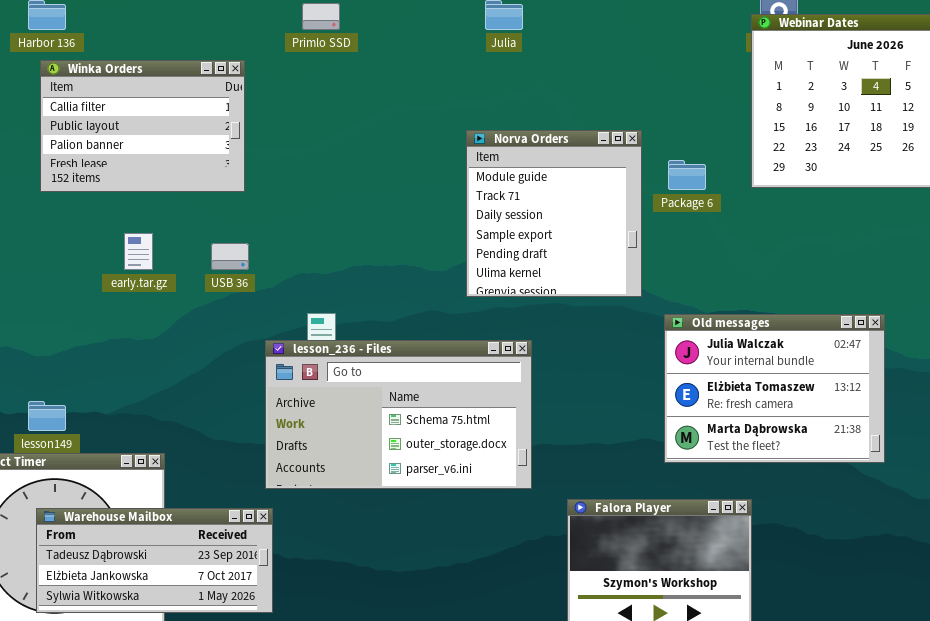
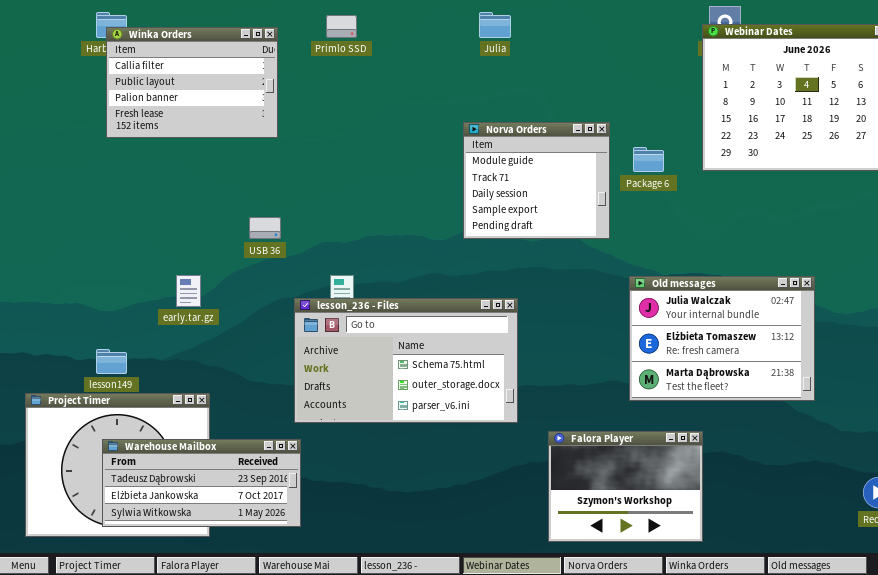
Winka Orders: [40,60,245,192] -> [106,27,278,138], moved
Norva Orders: [466,130,642,297] -> [463,122,610,239], resized
early.tar.gz: [124,233,153,270] -> [176,275,201,307], moved

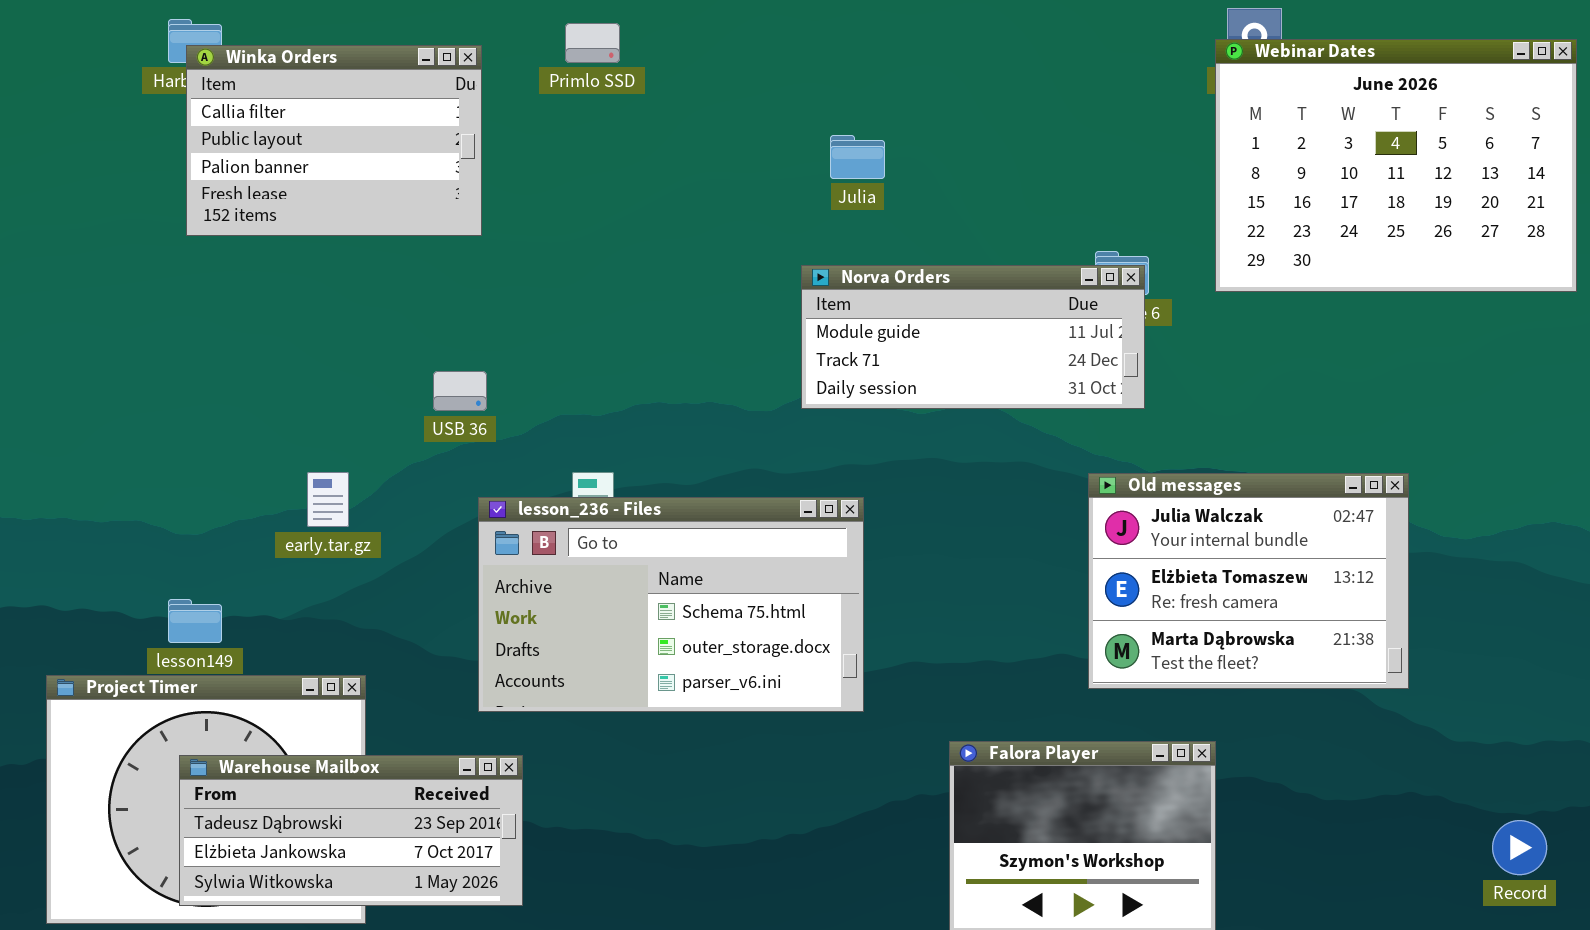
Julia: [479,12,511,38] -> [830,135,885,179], moved
Norva Orders: [463,122,610,239] -> [801,265,1145,409], resized
lesson_236 - Files: [294,298,518,423] -> [478,497,864,712], moved

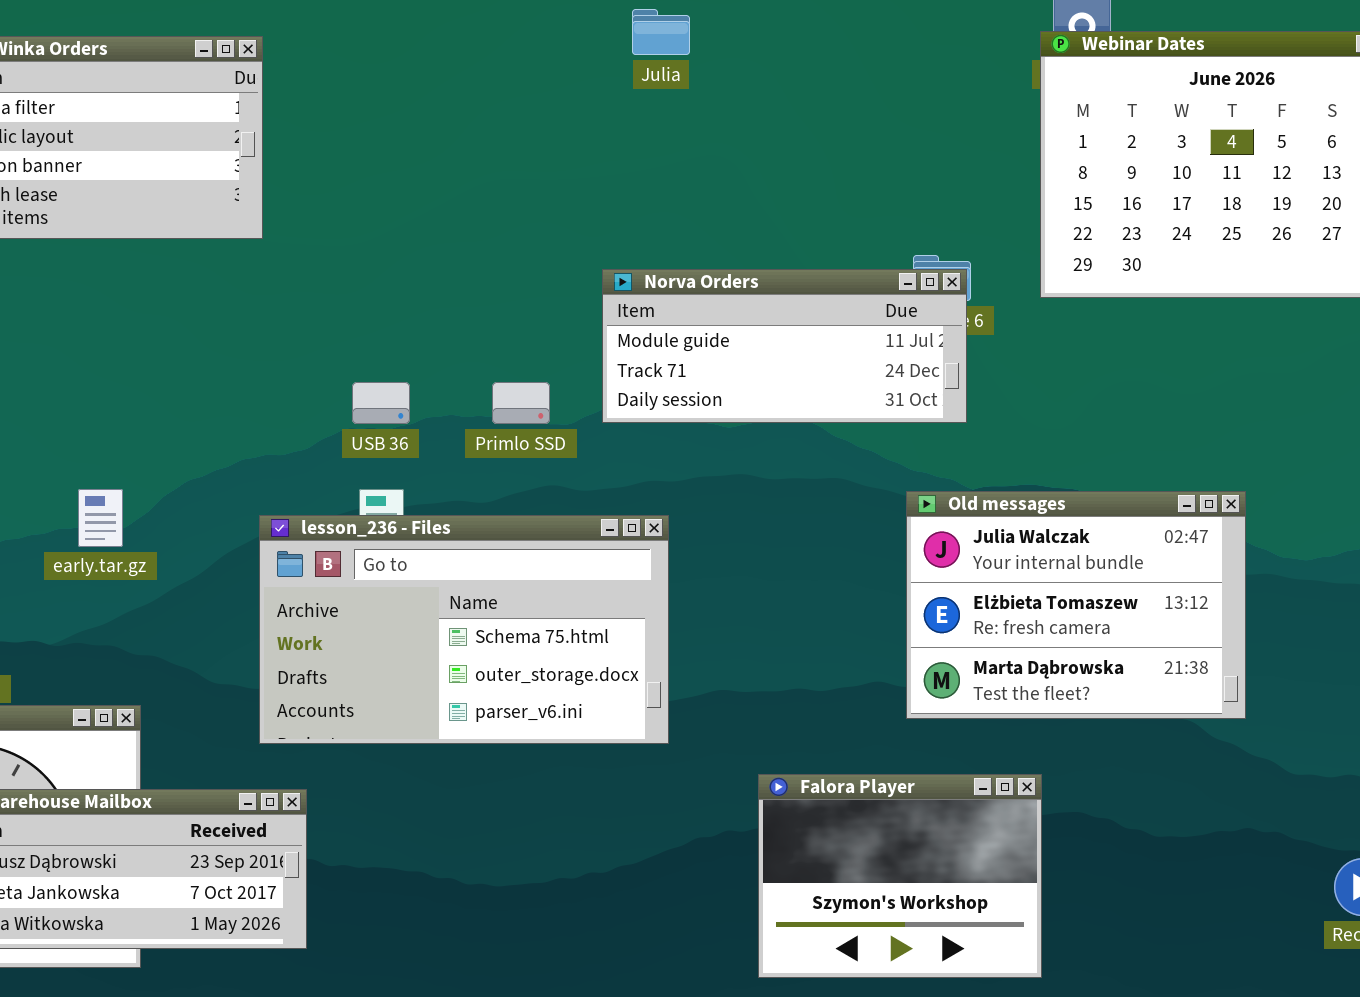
Primlo SSD: [565,23,620,63] -> [492,382,550,424], moved
Julia: [830,135,885,179] -> [632,9,690,55], moved
USB 36: [433,371,487,411] -> [352,382,410,424], moved

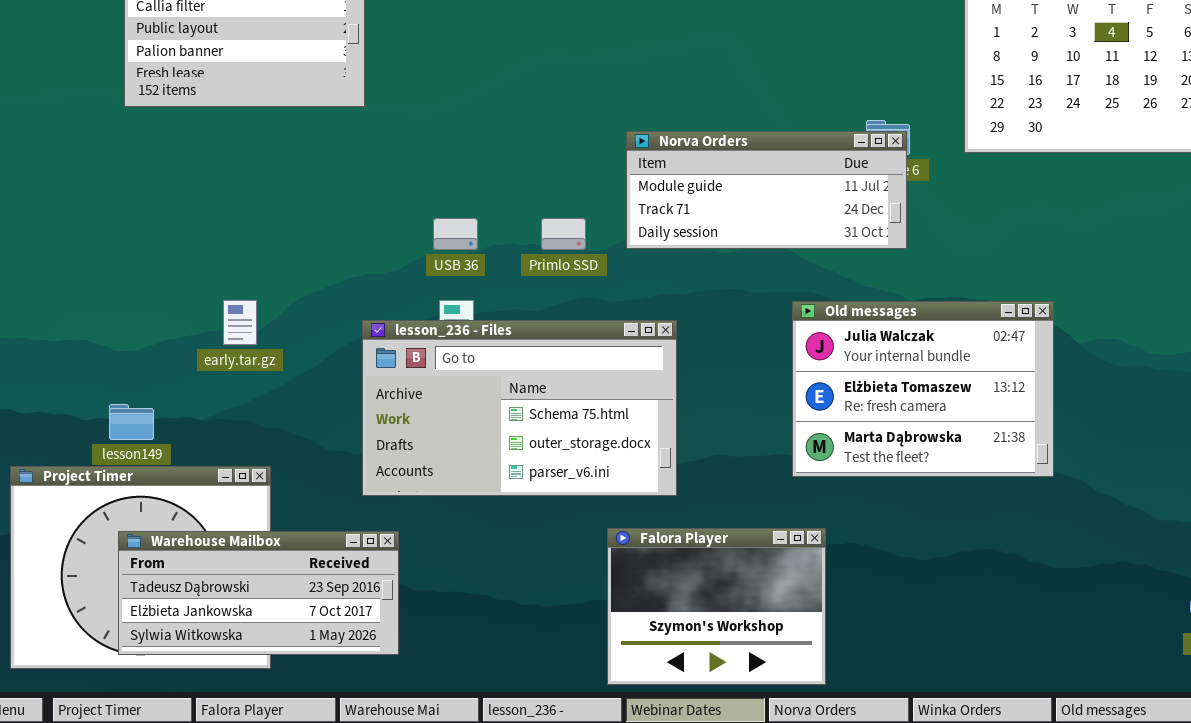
Old messages: [906,491,1246,719] -> [792,301,1054,477], moved
Falora Player: [758,774,1042,978] -> [607,528,826,685], moved

